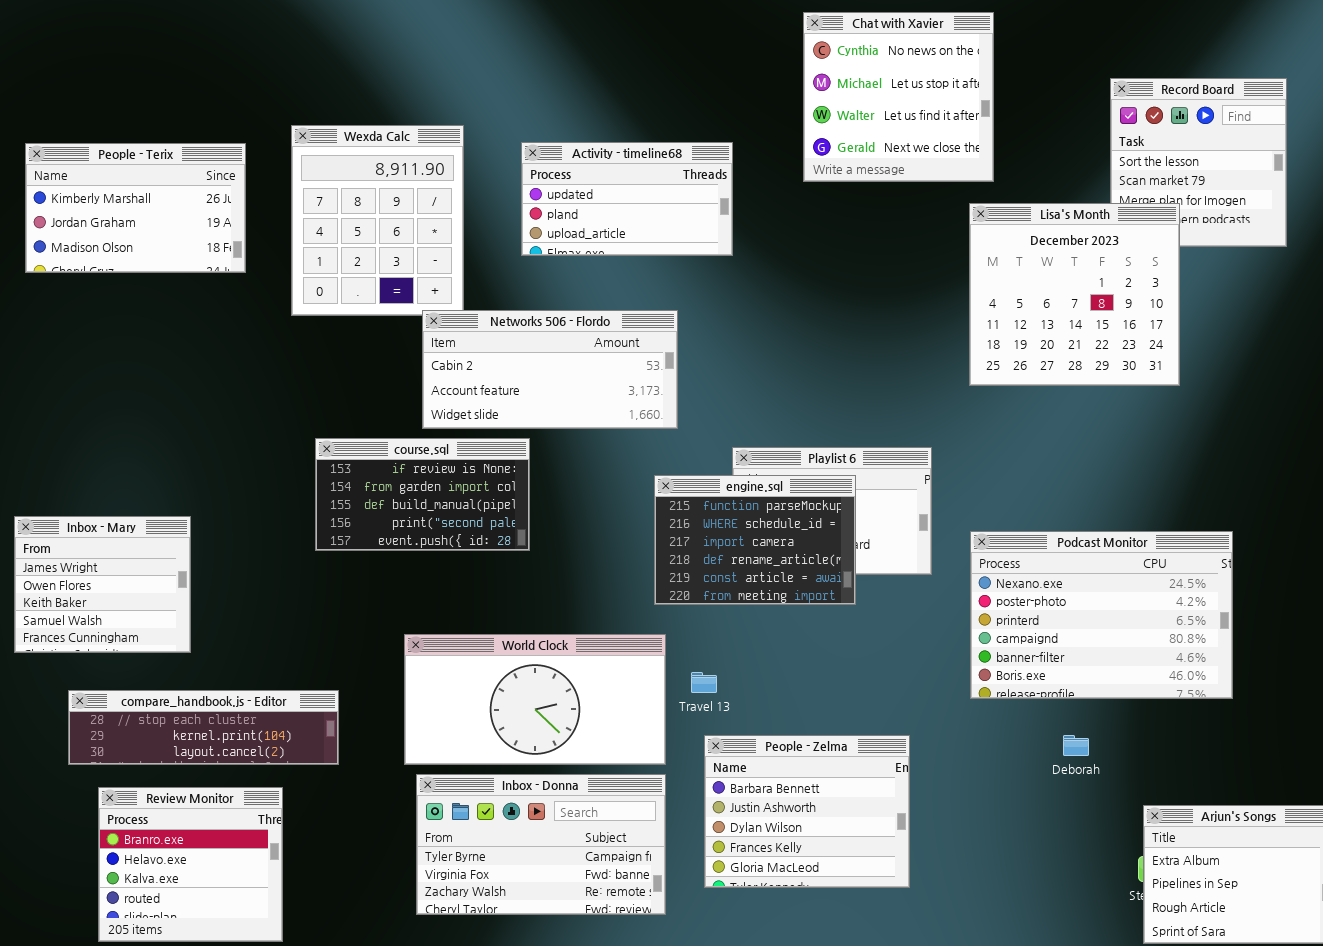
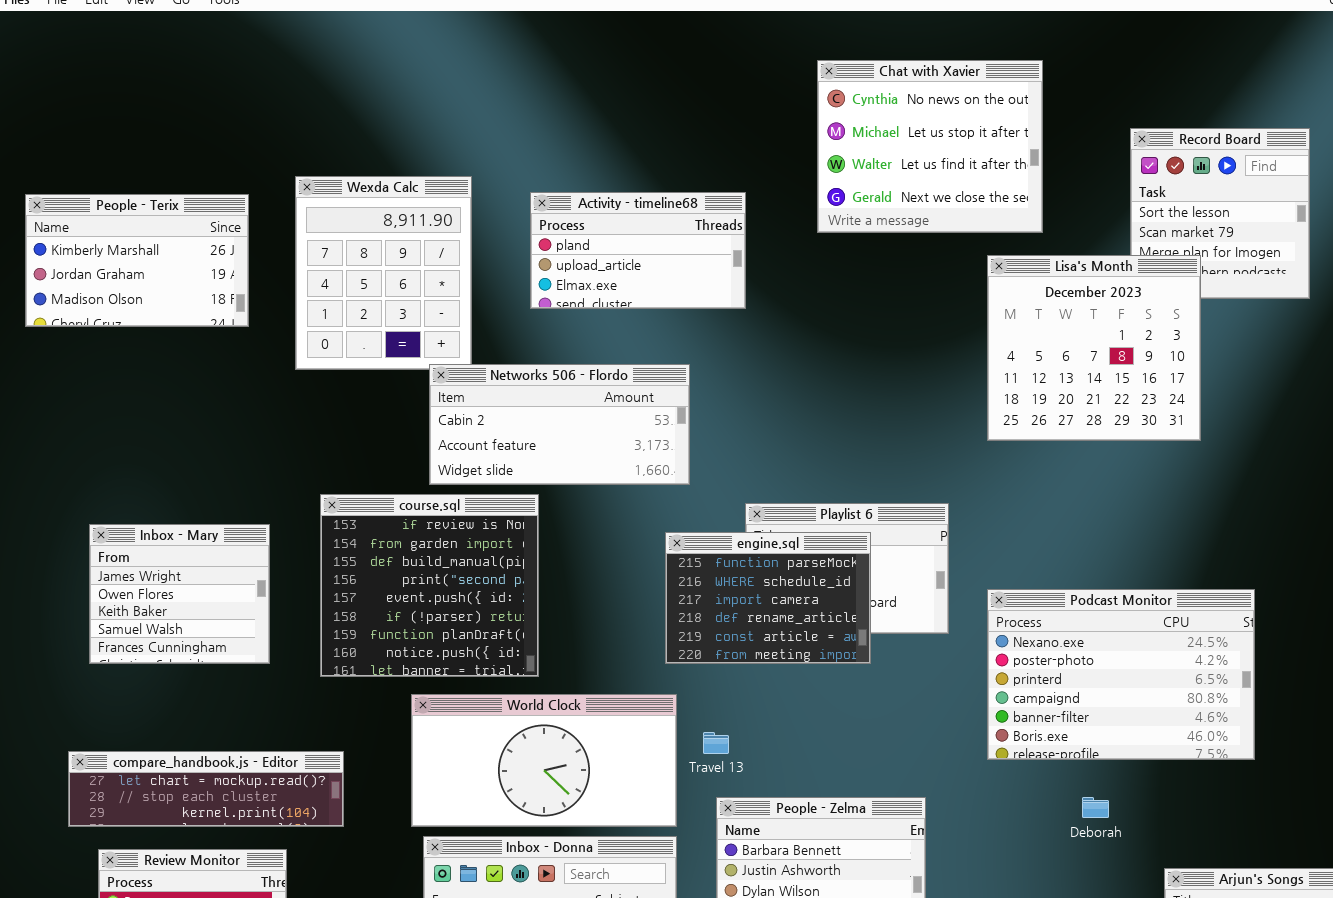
Chat with Xavier: [803,12,994,182] -> [817,60,1043,233], resized
Activity - timeline68: [521,142,733,256] -> [530,192,746,309], scrolled down 1 row
course.sql: [315,438,530,551] -> [320,494,539,677], resized
Inbox - Mary: [14,516,191,653] -> [89,524,270,664], moved
compare_handbook.js - Editor: [68,690,339,765] -> [68,751,344,827], scrolled up 1 row

